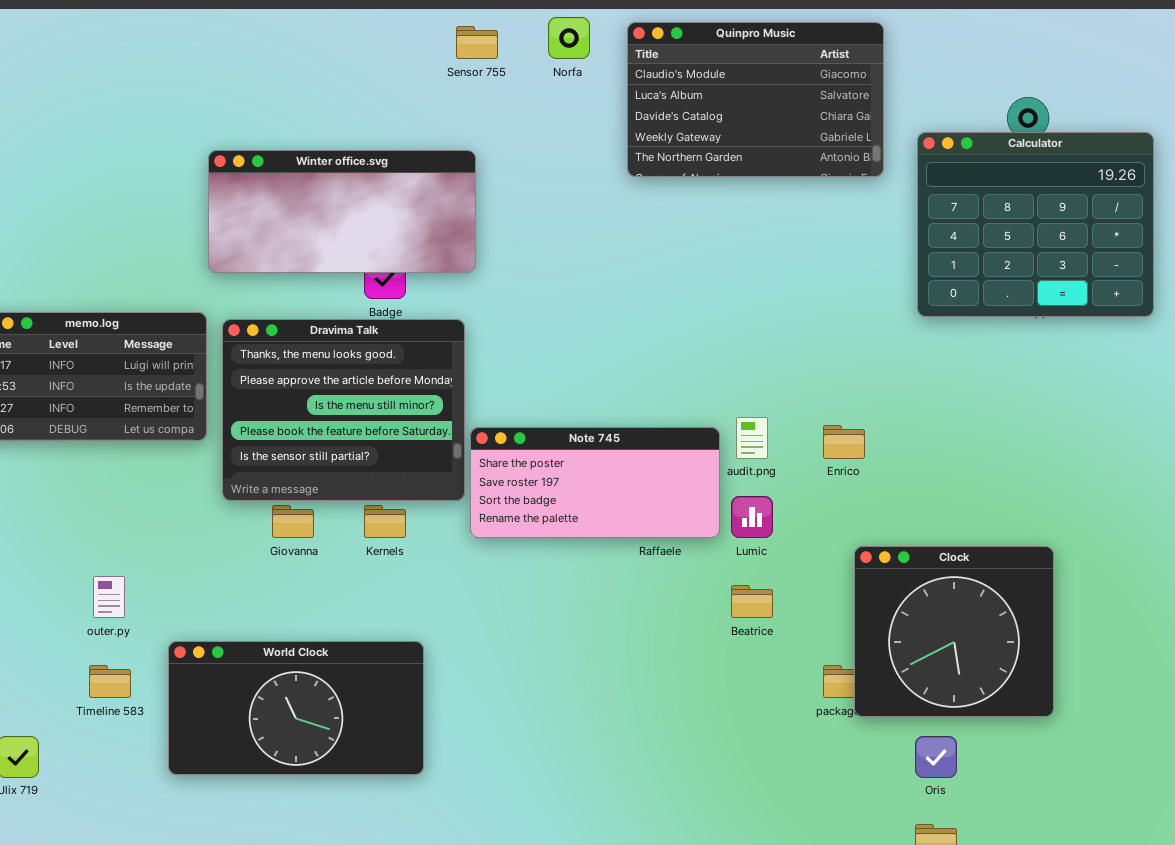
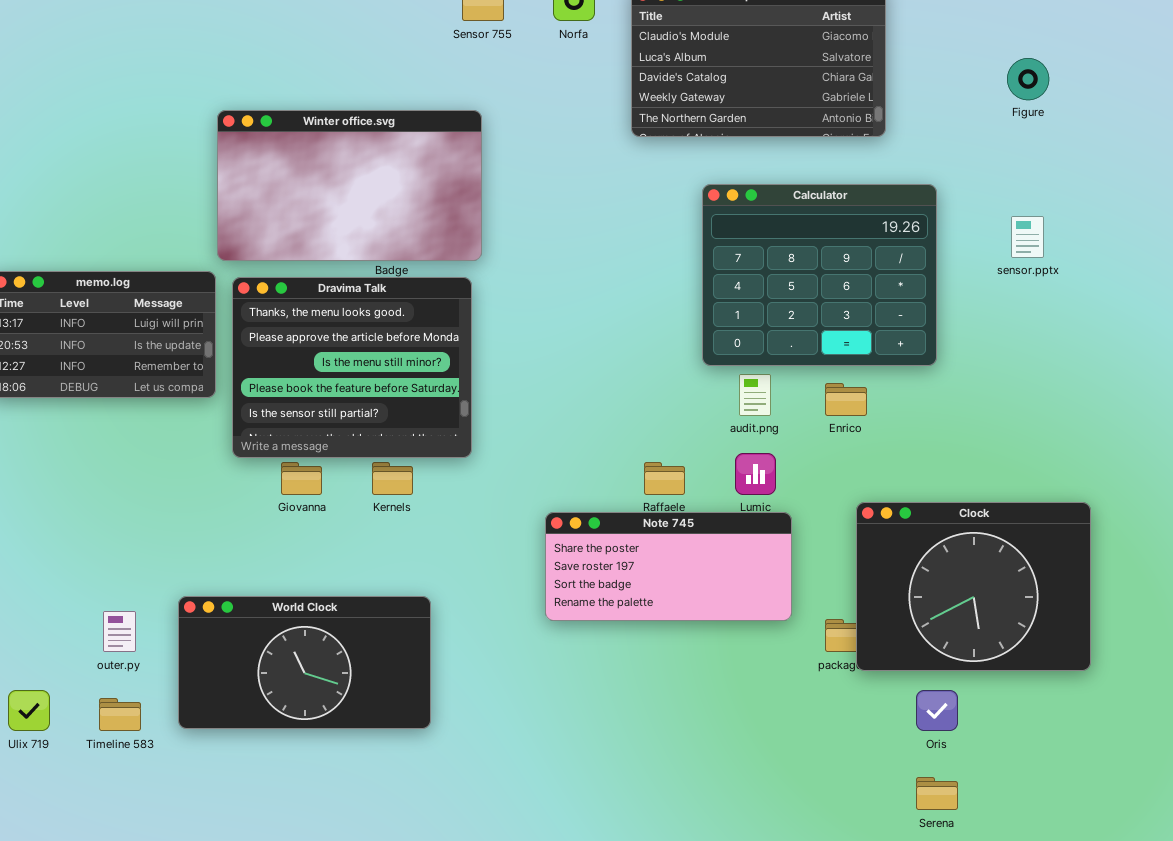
Calculator: [917,132,1154,317] -> [702,184,937,366], moved
Winter office.svg: [208,150,476,273] -> [217,110,482,261], resized
Note 745: [470,427,720,538] -> [545,512,792,621], moved
Clock: [854,546,1054,717] -> [856,502,1091,671], resized
outer.py: [93,576,125,618] -> [103,611,136,652], moved
Timeline 583: [89,665,131,698] -> [99,698,141,731], moved

